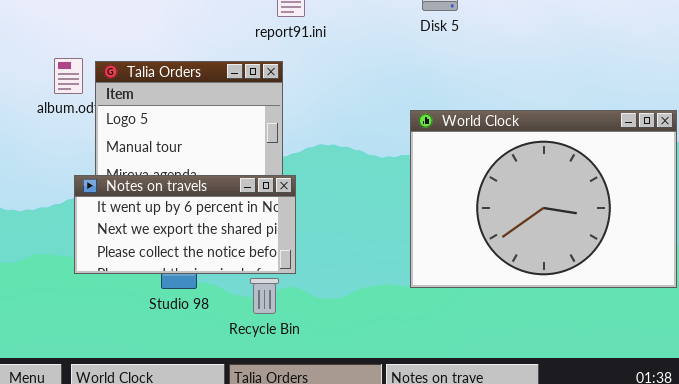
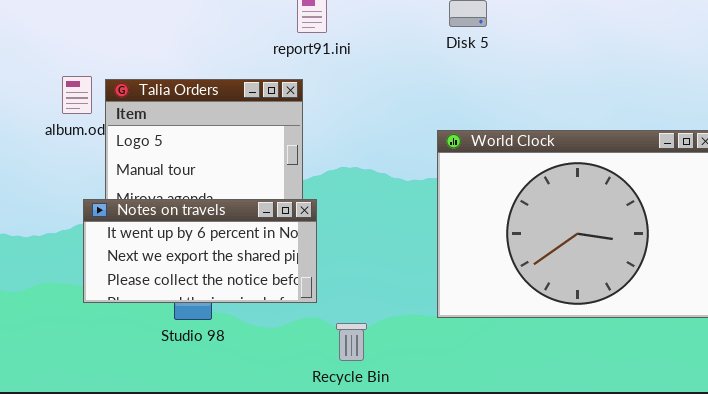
Recycle Bin: [250,278,279,314] -> [336,323,367,361], moved

